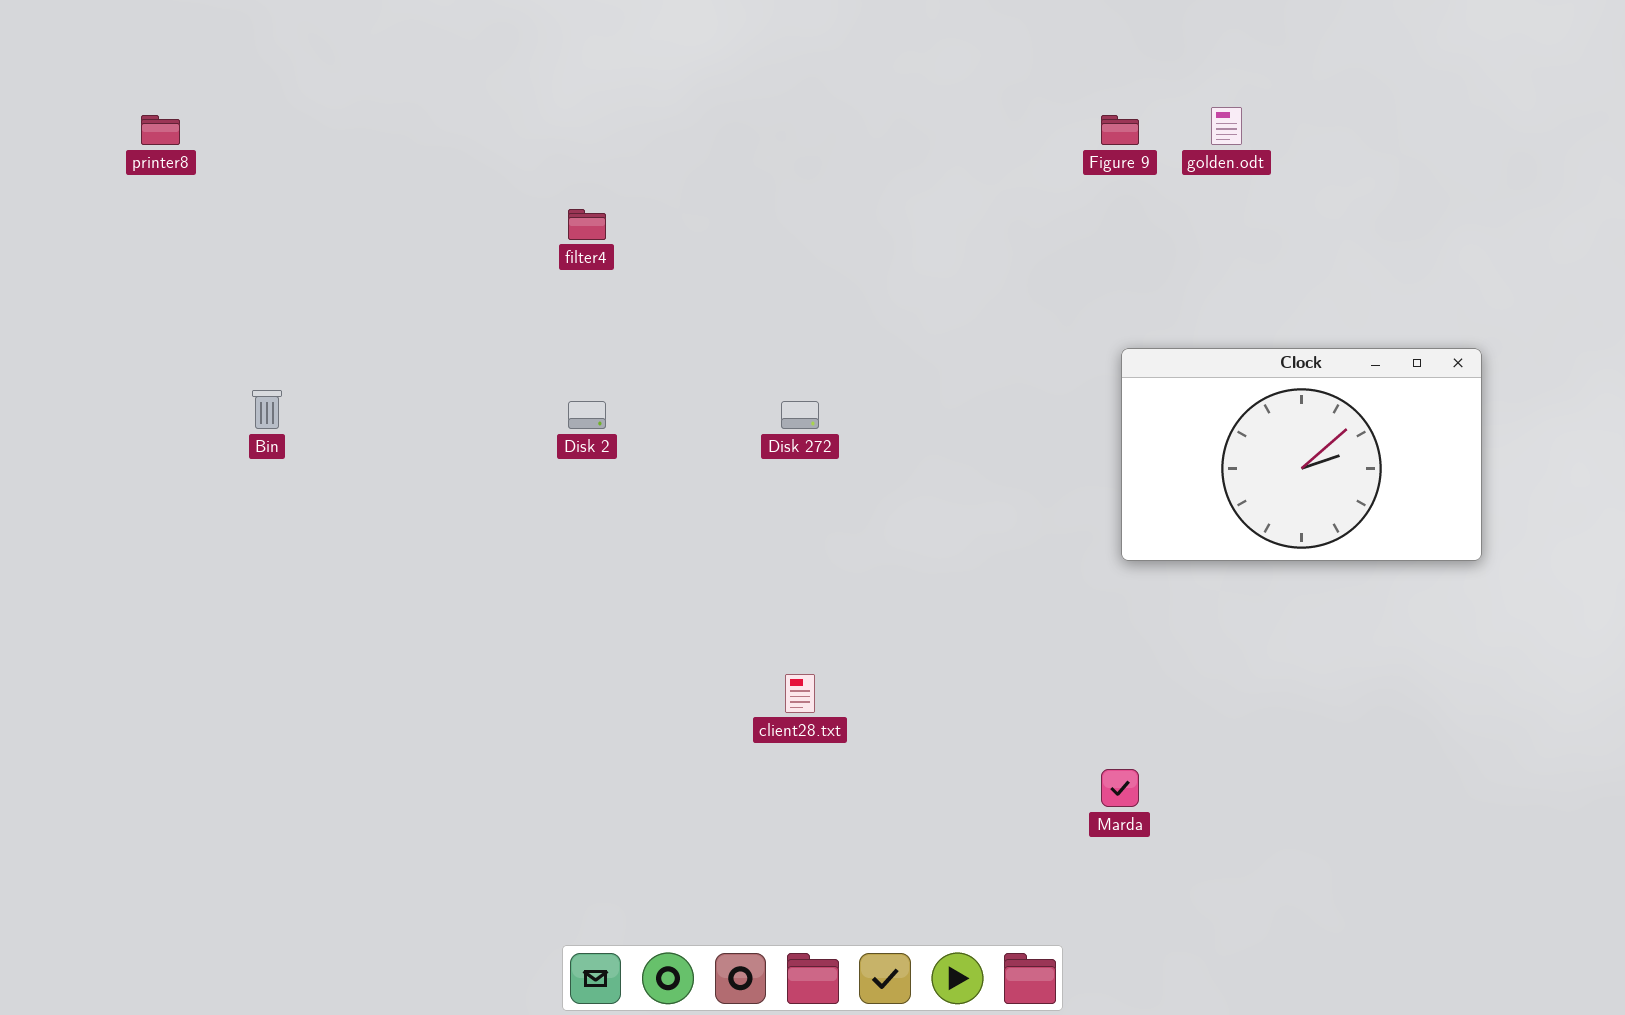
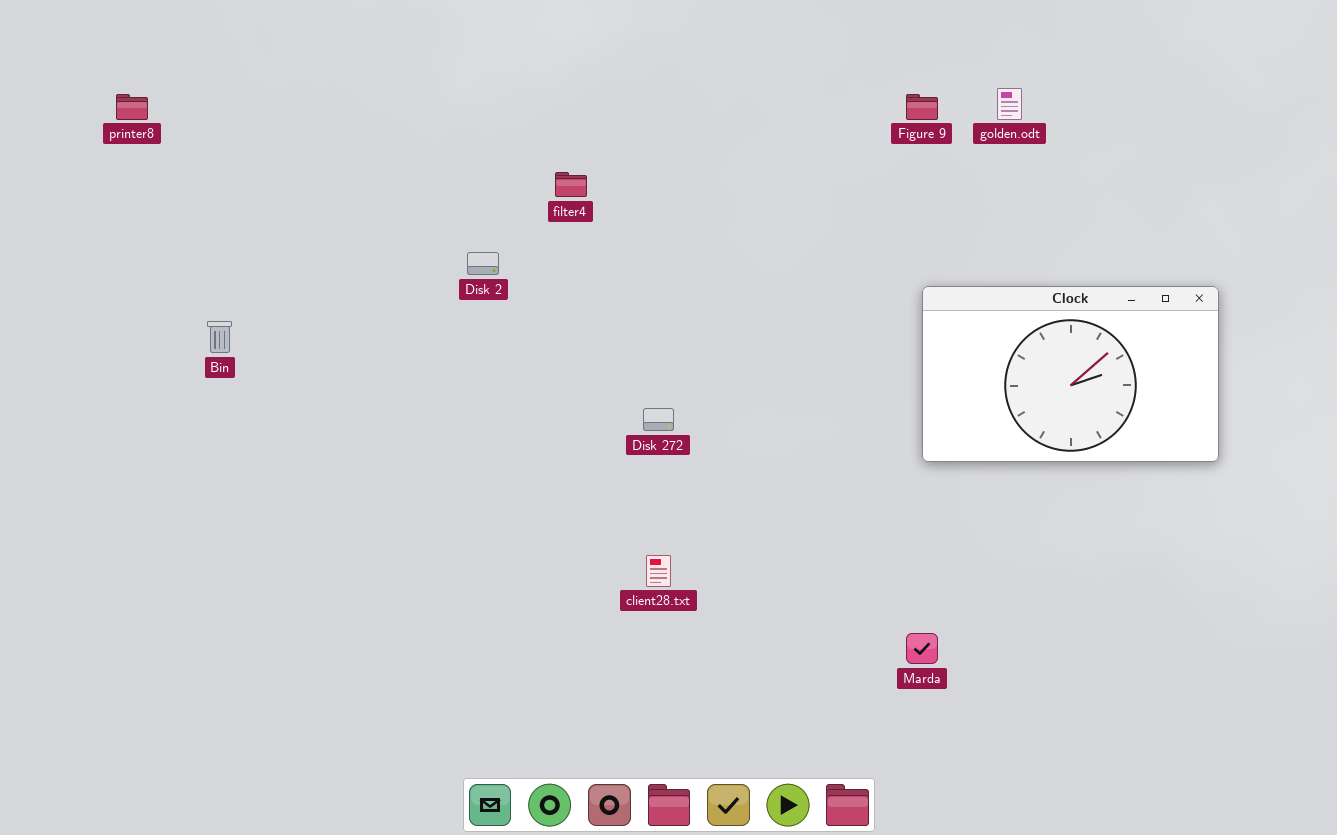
filter4: [568,209,606,240] -> [555,172,587,197], moved
Disk 2: [568,401,606,429] -> [467,252,499,275], moved
Disk 272: [781,401,819,429] -> [643,408,674,431], moved

